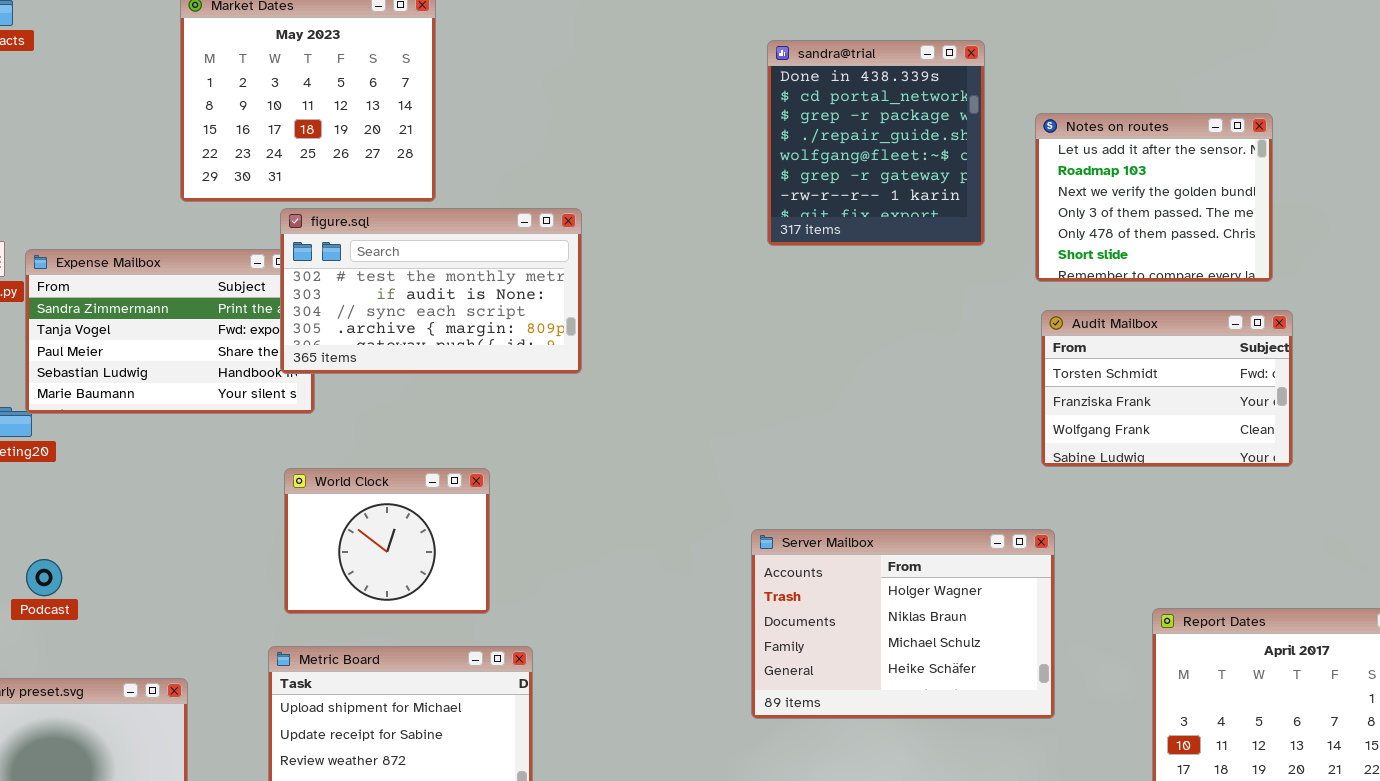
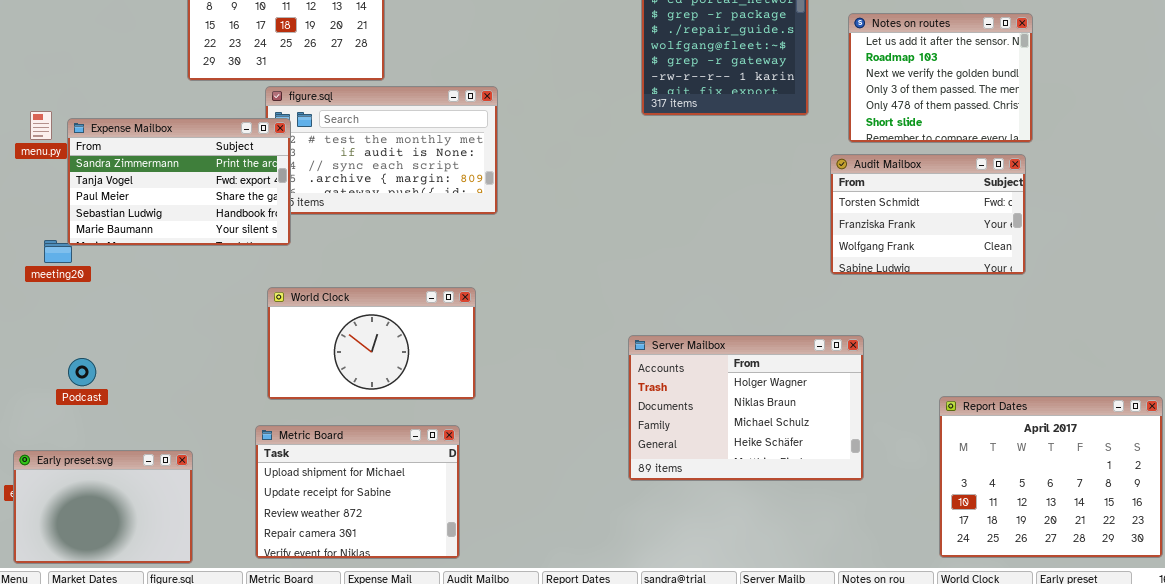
Expense Mailbox: [25,249,315,414] -> [67,118,291,246], raised
Audit Mailbox: [1041,310,1293,467] -> [830,154,1026,275], moved
World Clock: [284,468,490,614] -> [267,287,476,400], resized

